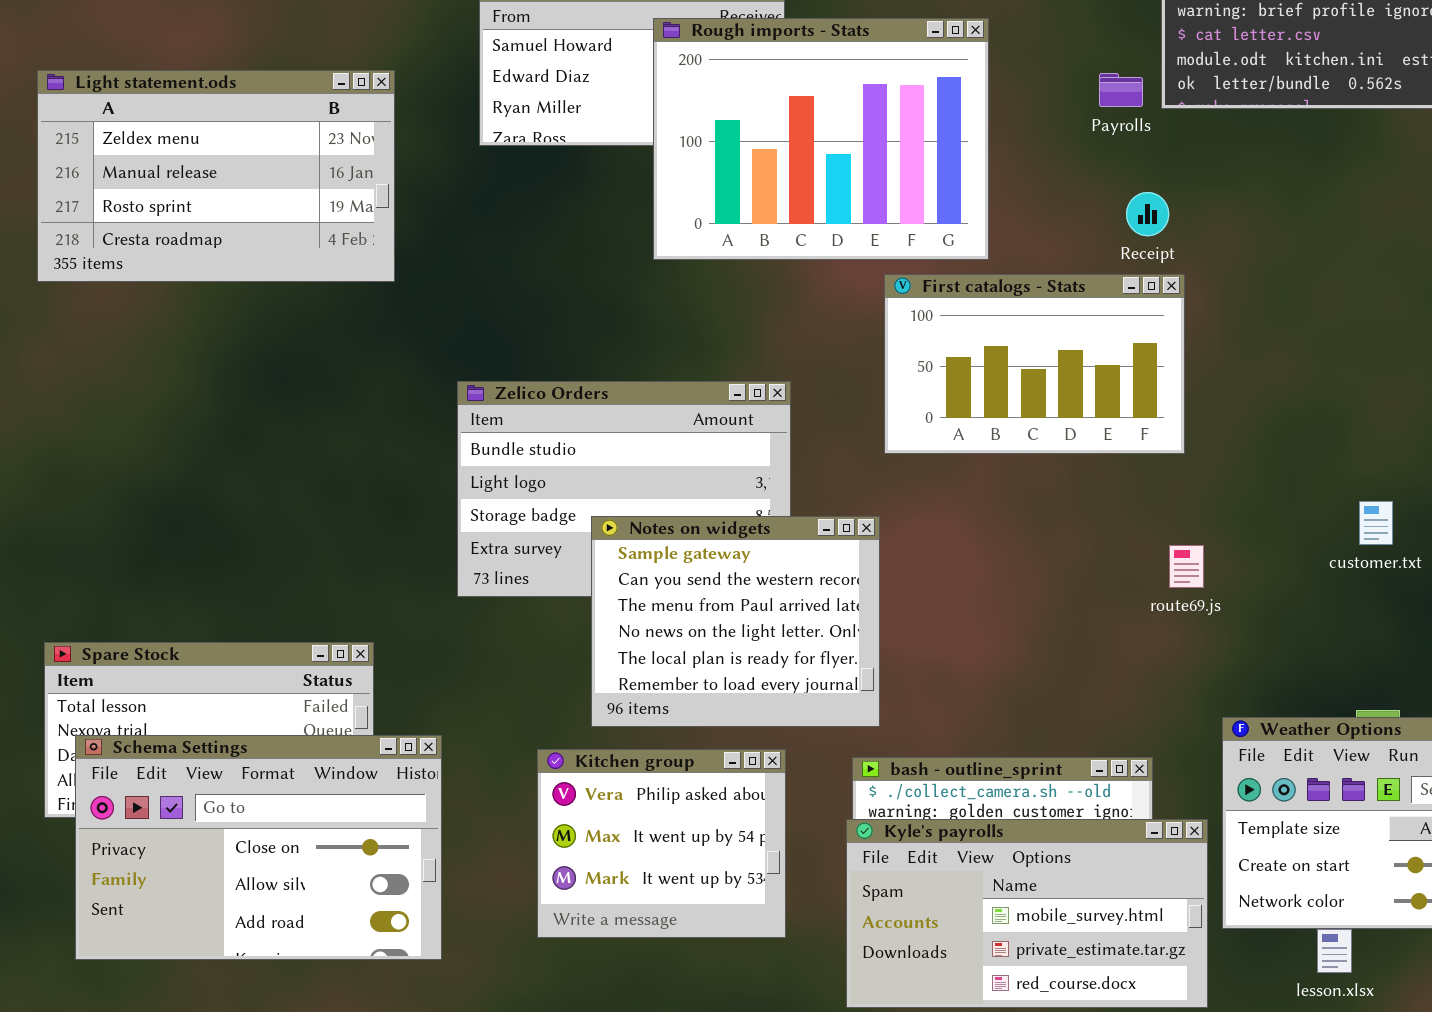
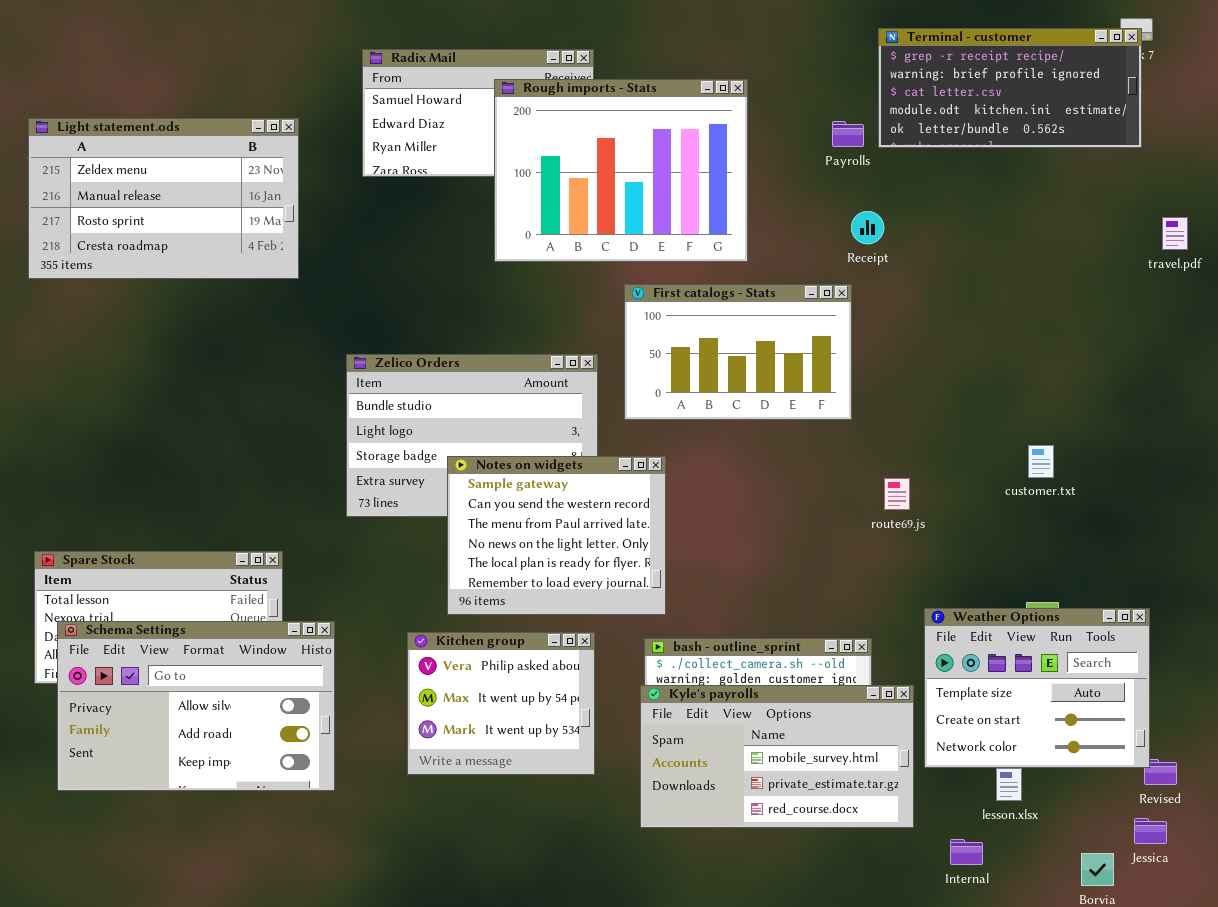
First catalogs - Stats: [884,274,1185,454] -> [624,284,852,420], moved
Schema Settings: [75,735,442,960] -> [57,621,335,791], scrolled down 1 row

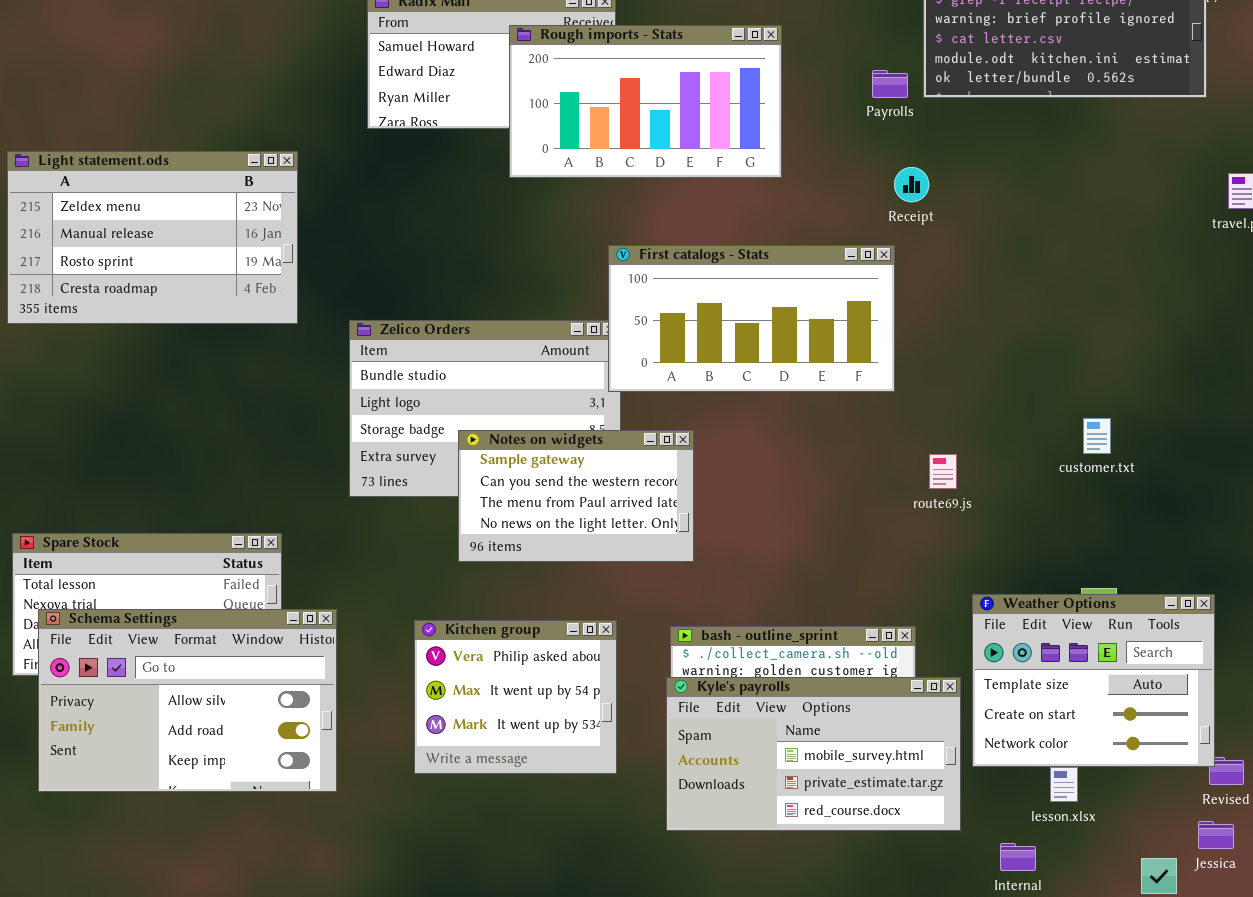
Rough imports - Stats: [494,79,748,262] -> [509,25,782,178], resized
Light statement.ods: [28,118,299,279] -> [7,151,298,324], moved
First catalogs - Stats: [624,284,852,420] -> [608,245,895,392], resized
Notes on widgets: [447,456,666,615] -> [458,430,694,562], resized

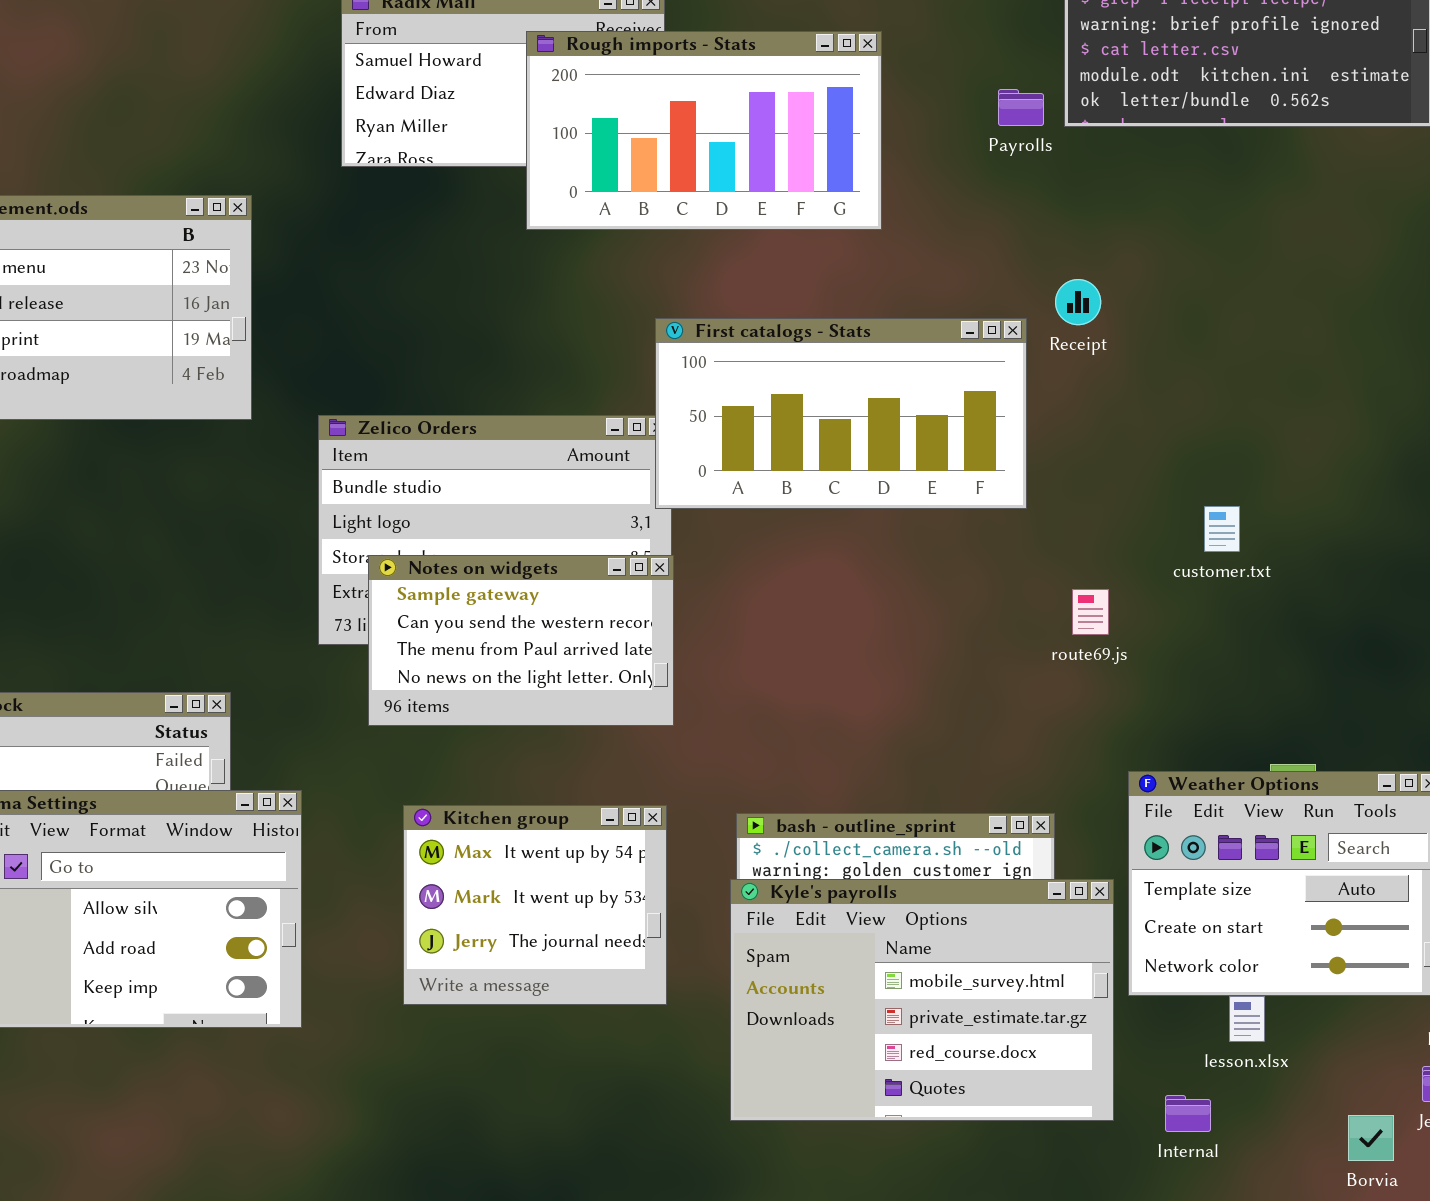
Receipt: [894,167,929,202] -> [1055,279,1101,325], moved
customer.txt: [1083,418,1111,454] -> [1204,506,1240,552], moved
Notes on widgets: [458,430,694,562] -> [368,555,674,726], moved
Kitchen group: [414,620,617,774] -> [403,805,667,1005], scrolled down 1 row
Kyle's payrolls: [666,677,961,831] -> [730,879,1114,1121], resized

